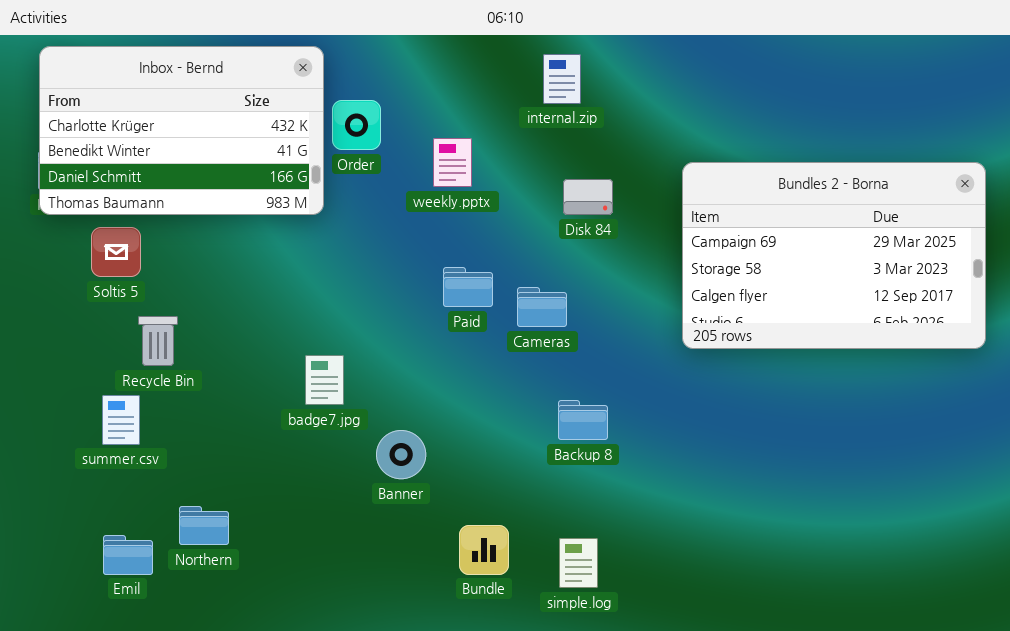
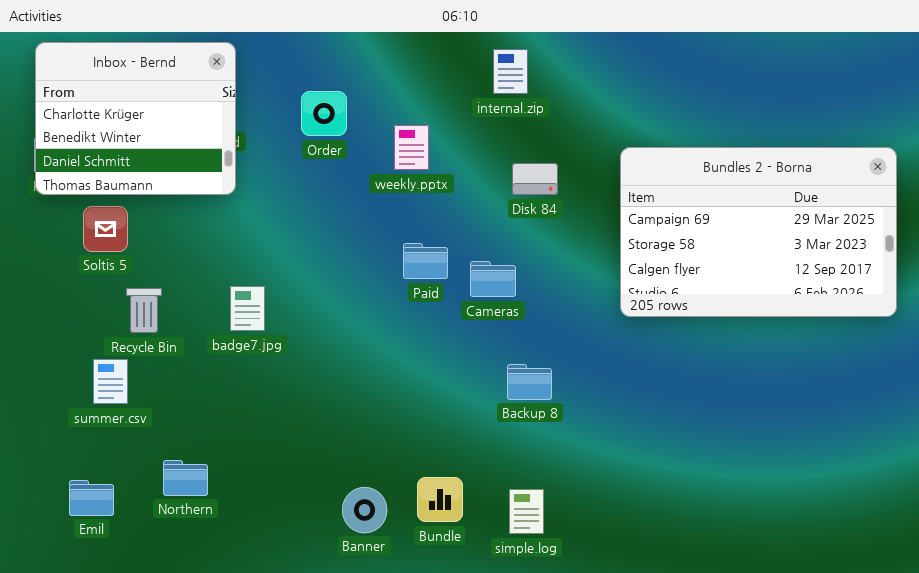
Inbox - Bernd: [39,46,324,215] -> [35,42,236,195], resized
badge7.jpg: [305,355,344,405] -> [230,286,265,331], moved
Banner: [376,430,426,479] -> [342,487,387,533], moved
Emil: [103,535,153,575] -> [69,480,114,516], moved

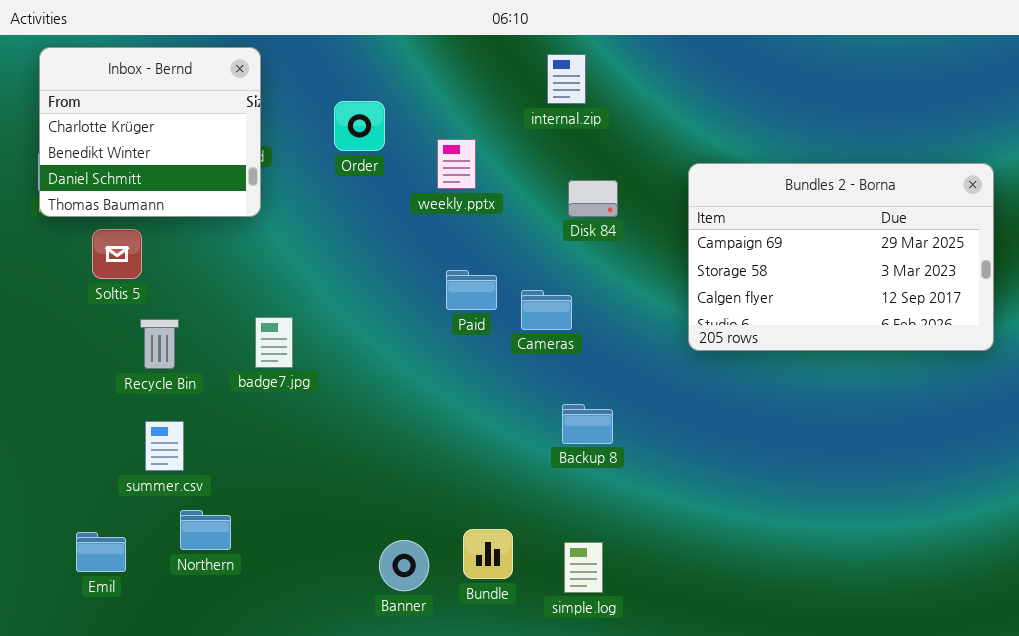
summer.csv: [93,359,128,404] -> [145,421,184,471], moved

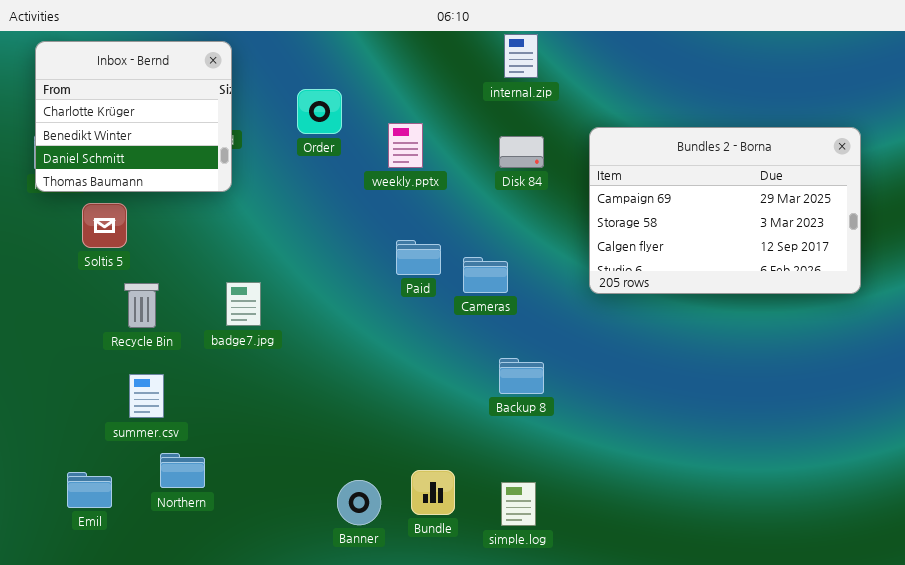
internal.zip: [547,54,586,104] -> [504,34,538,78], moved
Bundles 2 - Borna: [688,163,994,351] -> [589,127,861,294], moved
Disk 84: [568,180,618,217] -> [499,136,544,168], moved

